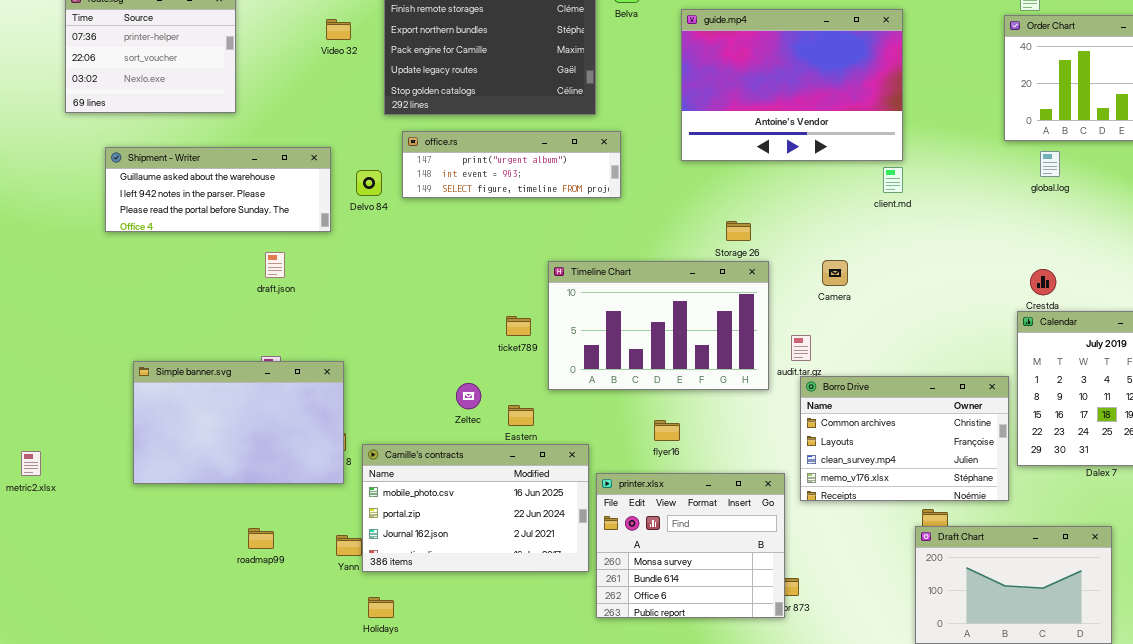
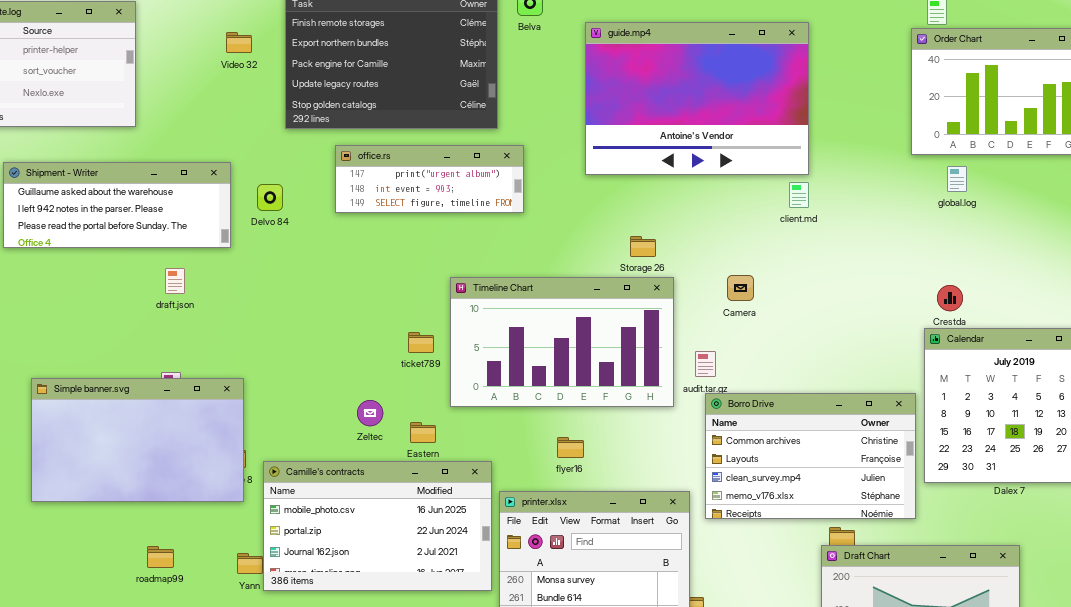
office.rs: [402,131,621,198] -> [335,145,524,213], resized

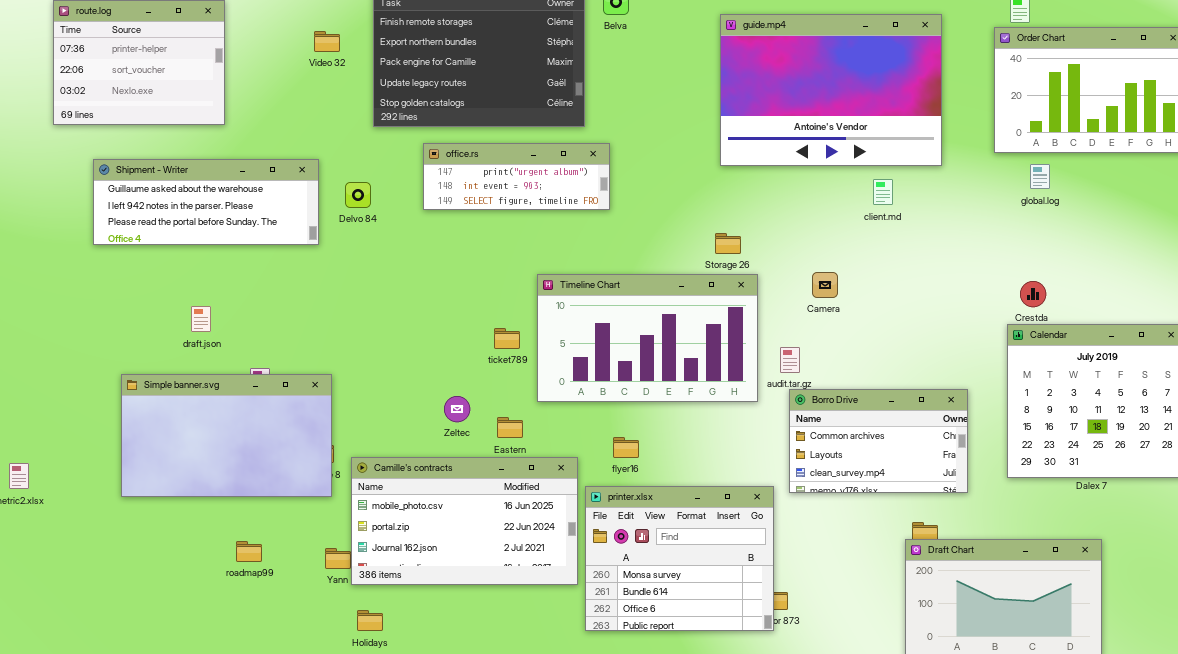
guide.mp4: [585,22,809,175] -> [720,14,942,166], moved
draft.json: [165,268,185,294] -> [191,306,211,332], moved
Borro Drive: [705,393,916,519] -> [789,389,968,493], resized
flyer16: [557,437,584,458] -> [613,437,639,458], moved

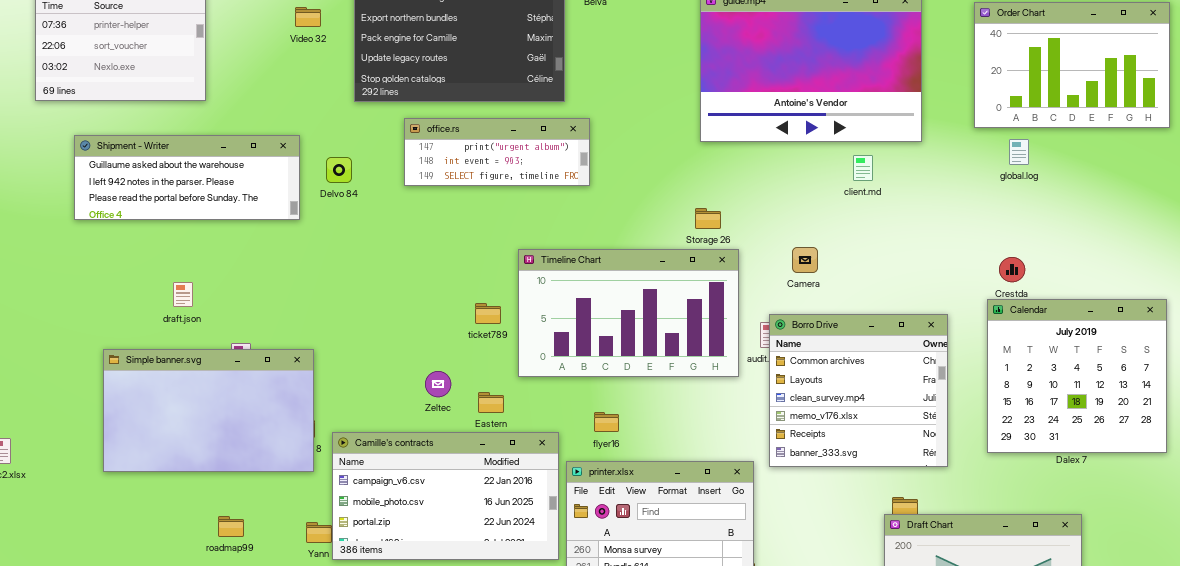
Borro Drive: [789,389,968,493] -> [769,314,948,467], resized
Camille's contracts: [351,457,578,585] -> [332,432,559,560], scrolled up 1 row

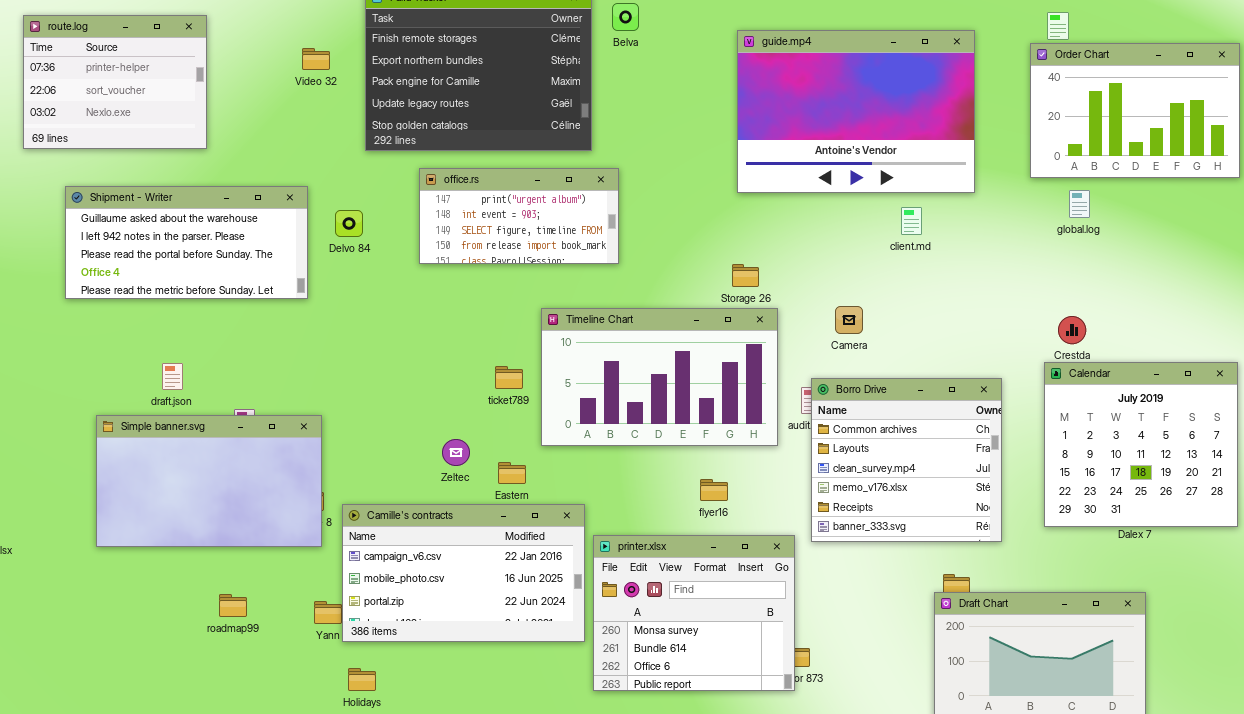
office.rs: [404,118,590,186] -> [419,168,619,264], resized
Shipment - Writer: [74,135,300,220] -> [65,186,308,299], resized
draft.json: [173,282,193,307] -> [162,363,183,390], moved
flyer16: [594,412,619,432] -> [700,479,728,501], moved

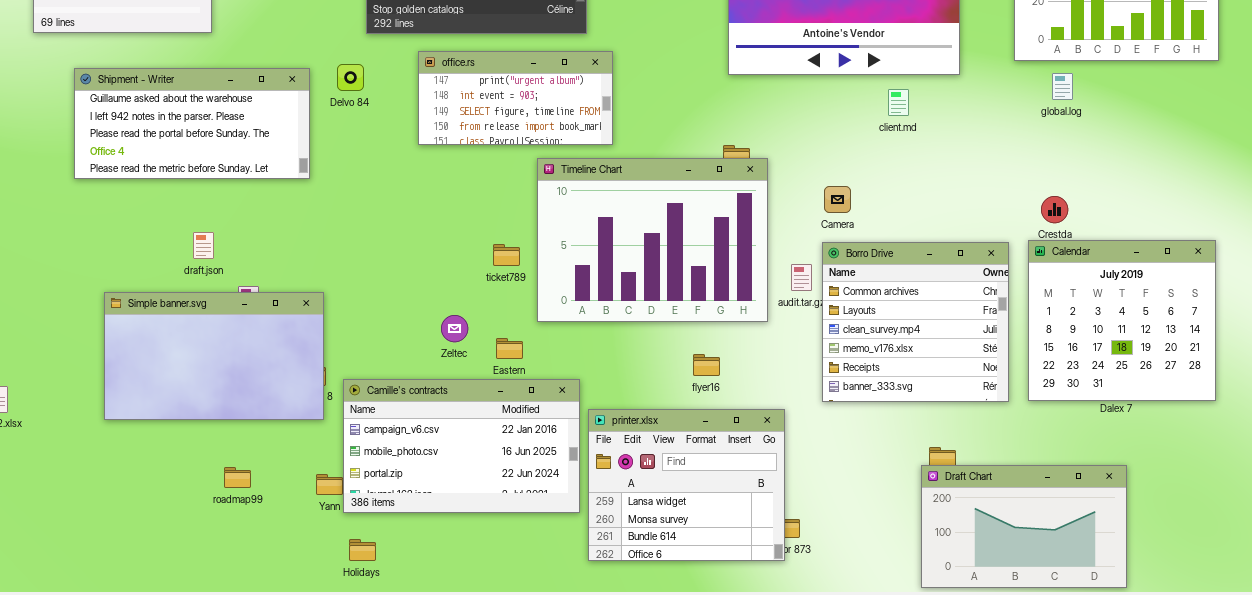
Delvo 84: [335,210,363,237] -> [337,64,364,91], moved
Timeline Chart: [541,308,778,446] -> [537,158,768,322], resized
draft.json: [162,363,183,390] -> [193,232,214,259], moved
Borro Drive: [811,378,1002,542] -> [822,242,1009,402], moved
printer.xlsx: [593,535,795,691] -> [588,409,785,561], scrolled up 1 row

